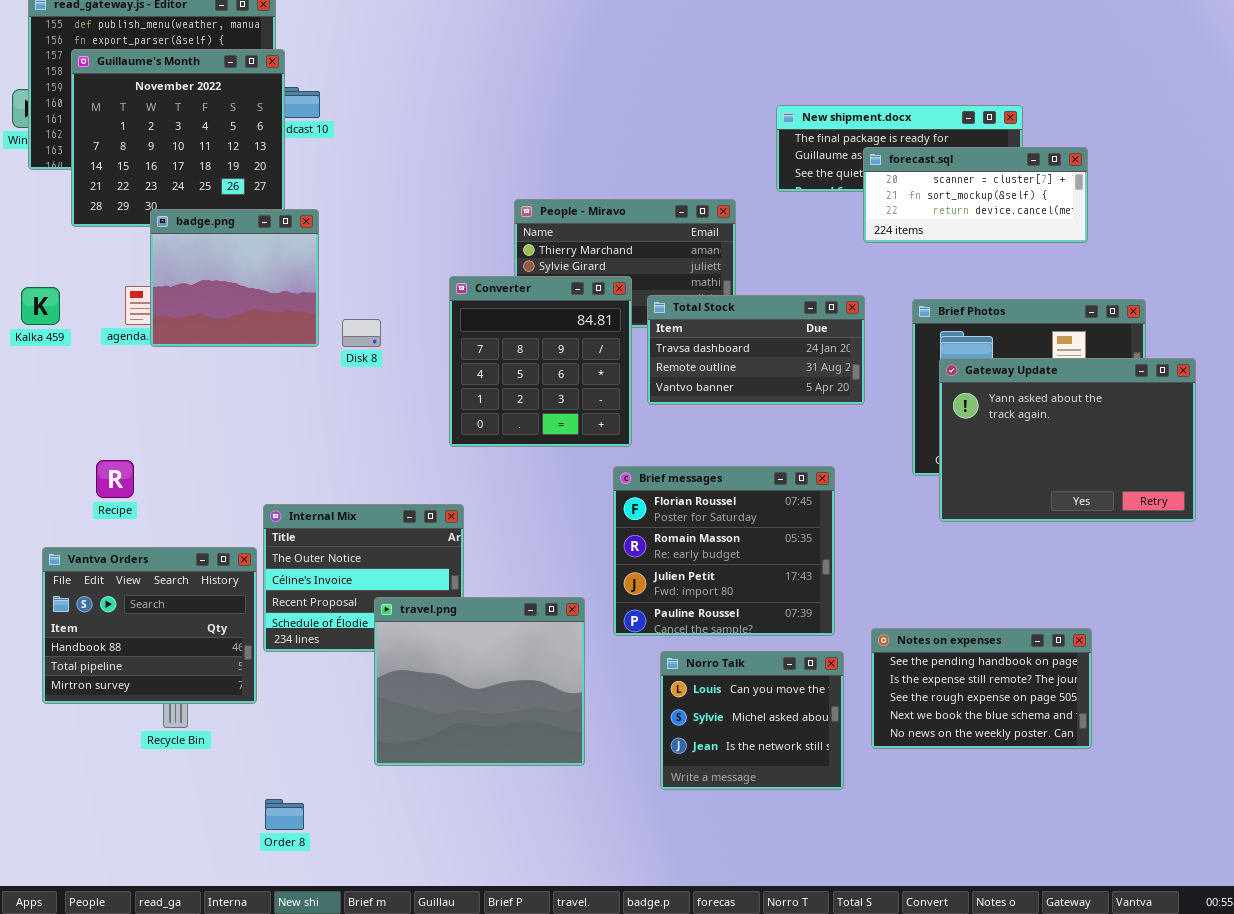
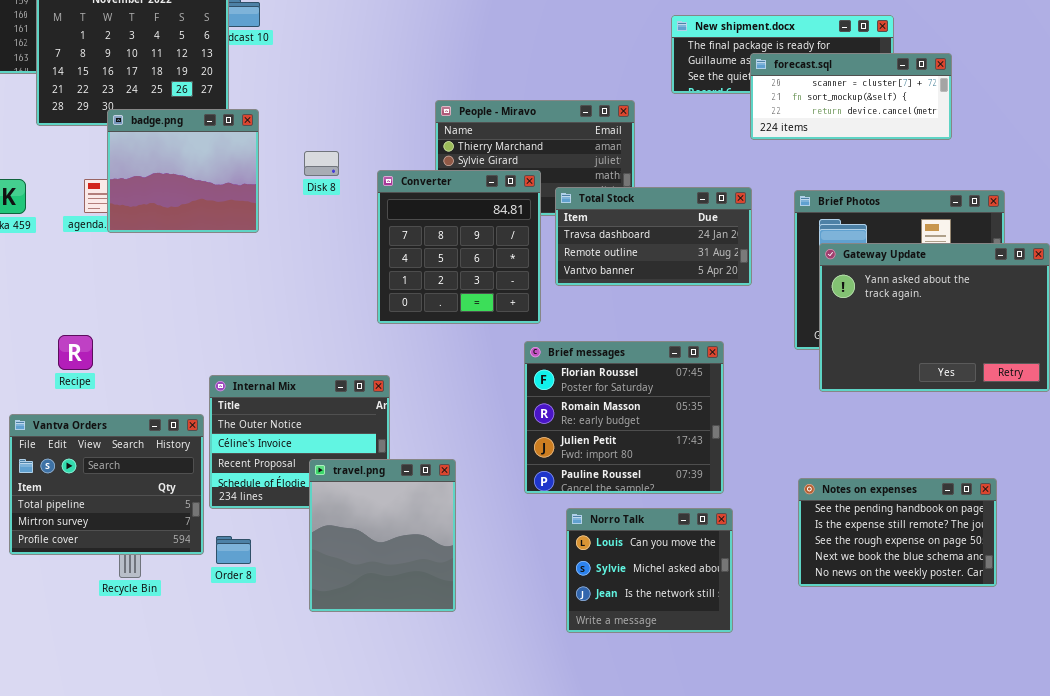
Disk 8: [342,319,381,347] -> [304,151,339,176], moved
Vantva Orders: [42,547,257,704] -> [9,414,204,555], scrolled down 1 row
travel.png: [374,597,585,766] -> [309,459,456,612], resized
Notes on expenses: [871,628,1092,749] -> [798,478,997,587], moved
Order 8: [265,799,304,830] -> [216,536,251,564], moved

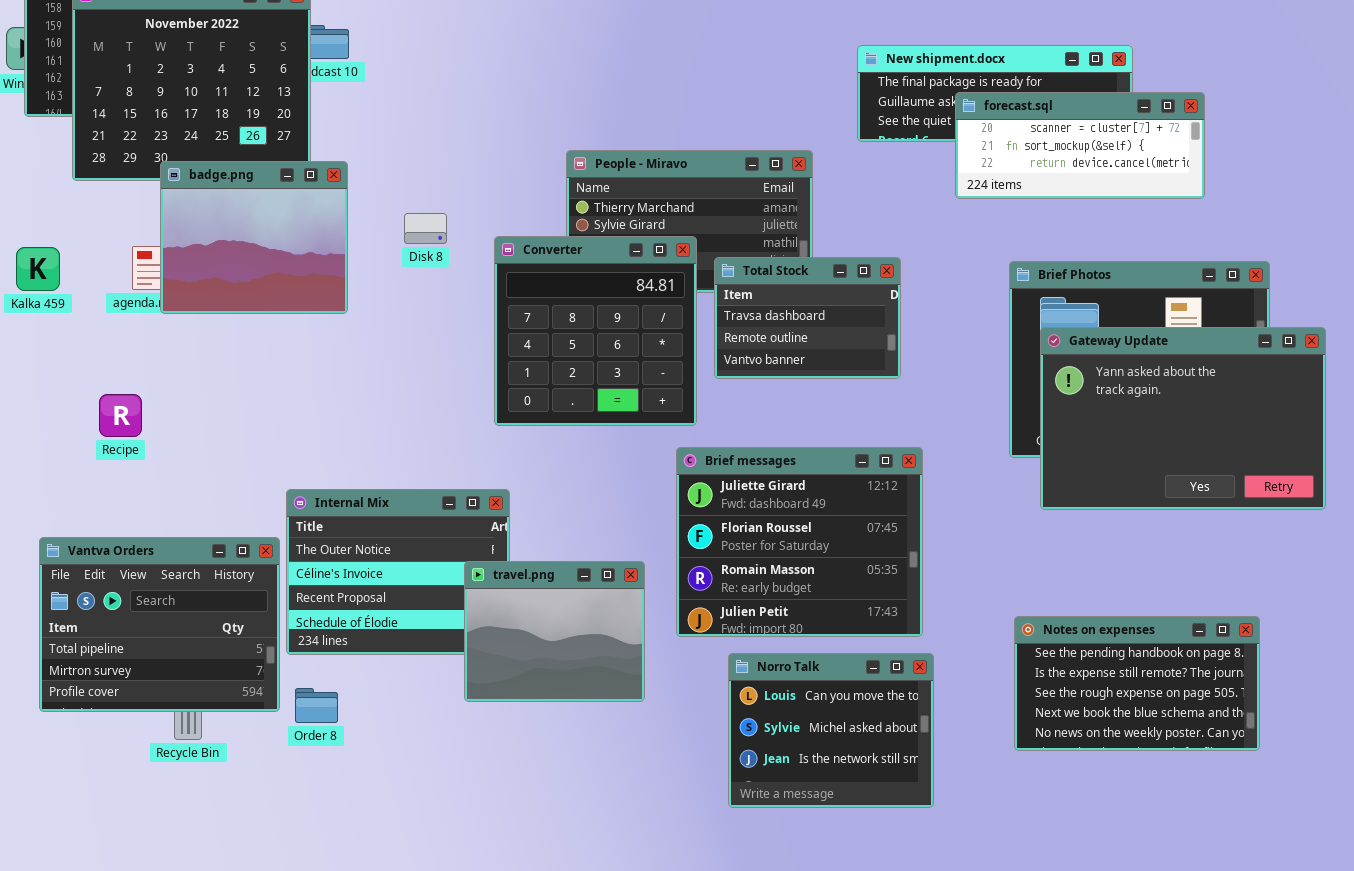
Total Stock: [555,187,752,286] -> [714,257,901,379], resized
Recipe: [58,335,93,370] -> [99,394,142,437], moved
Brief messages: [524,341,724,494] -> [676,447,923,637], scrolled up 1 row
travel.png: [309,459,456,612] -> [464,561,645,702], moved, resized

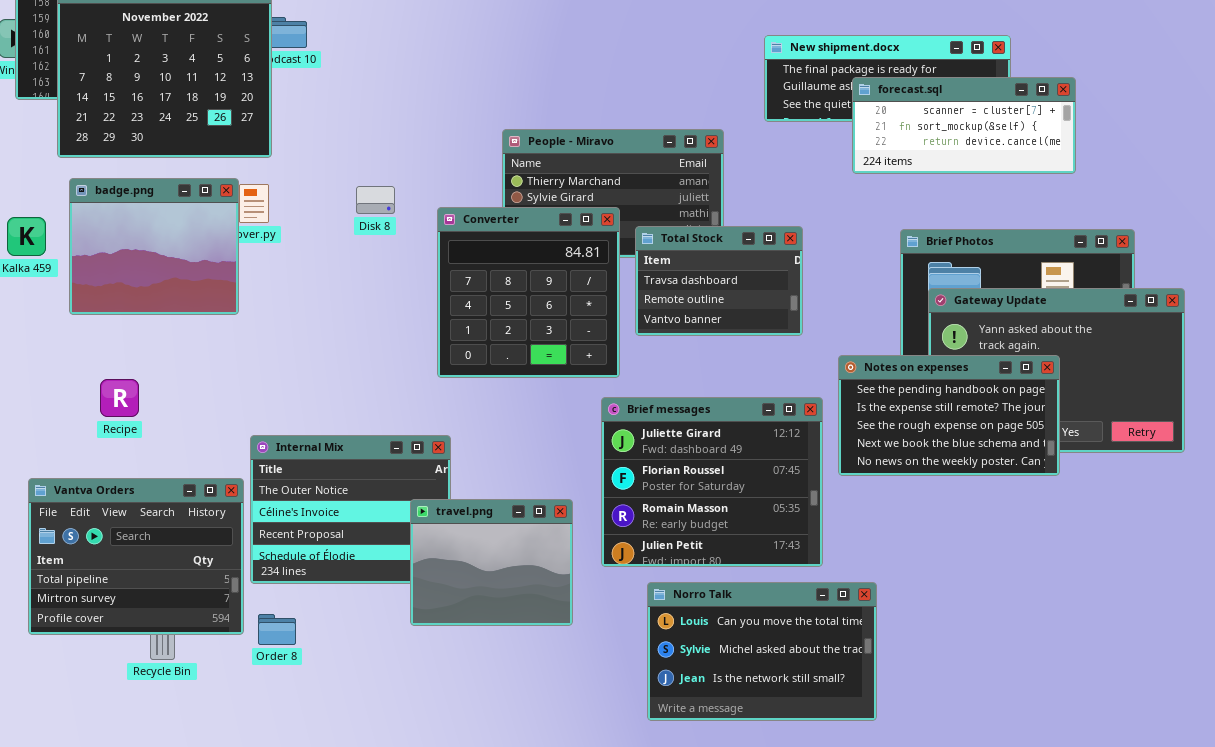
badge.png: [160,161,348,314] -> [69,178,239,315], moved
Recipe: [99,394,142,437] -> [100,379,139,417], moved
Notes on expenses: [1014,616,1260,751] -> [838,355,1060,476], moved
Norro Talk: [728,653,934,808] -> [647,582,877,721], resized

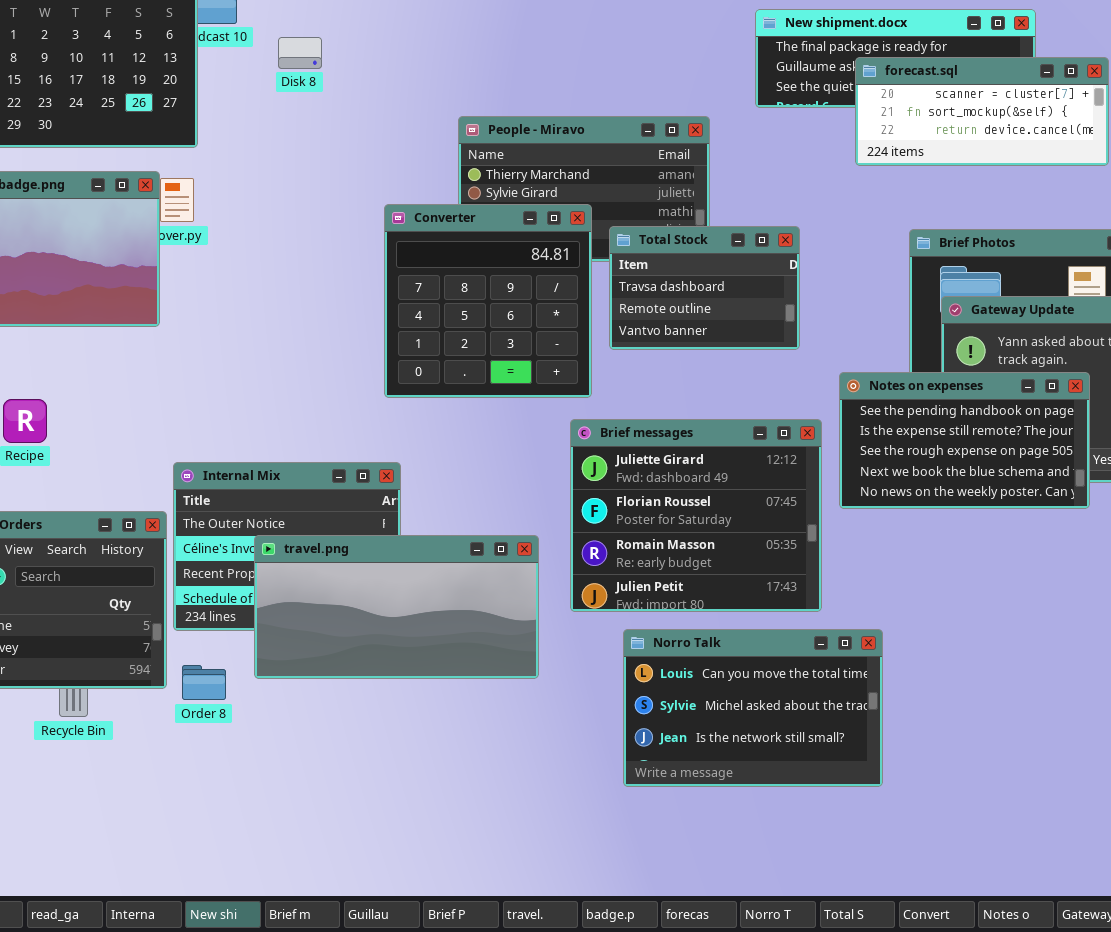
Disk 8: [356,186,395,214] -> [278,37,322,69], moved
travel.png: [410,499,573,626] -> [254,535,539,679], resized

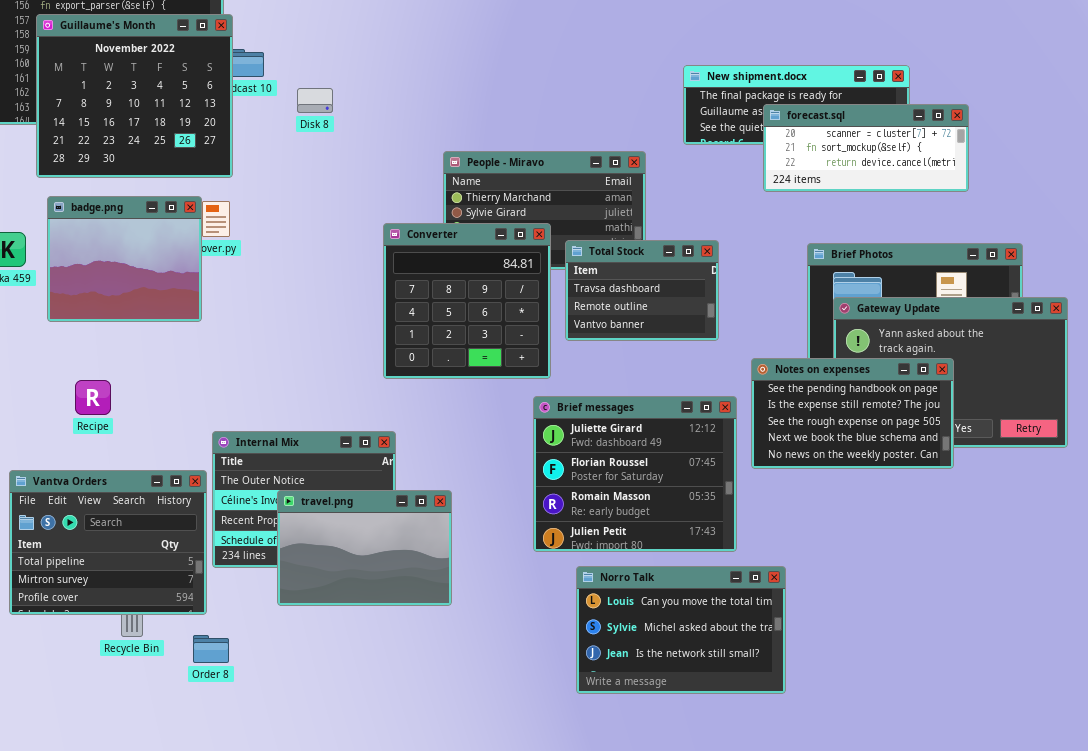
travel.png: [254,535,539,679] -> [277,490,452,606], resized
Order 8: [182,665,226,700] -> [193,635,229,663], moved

